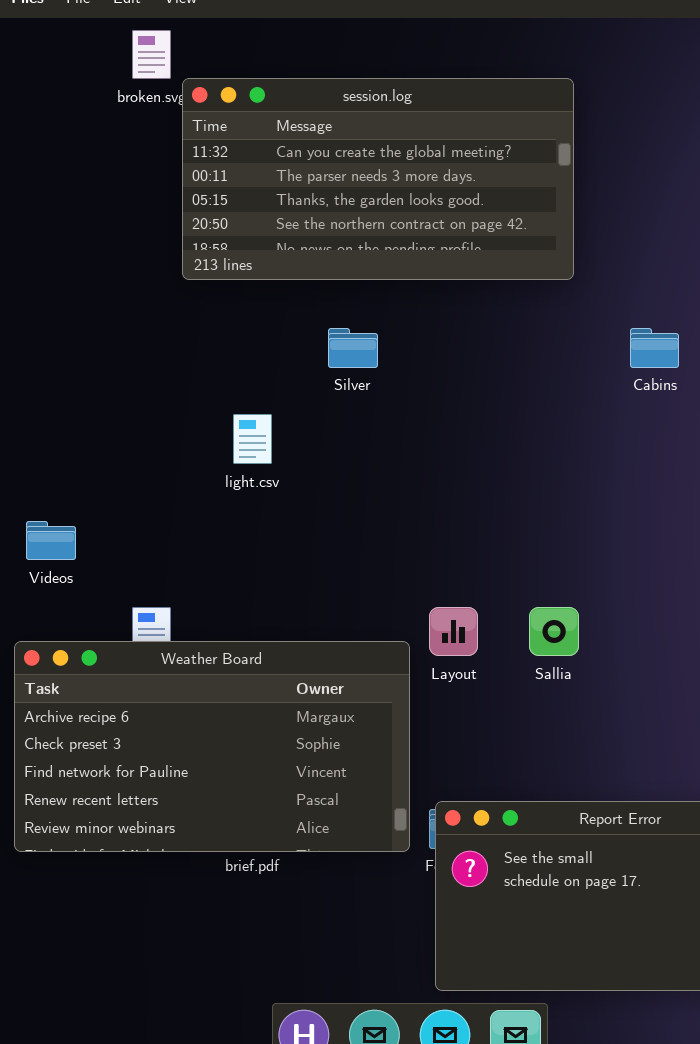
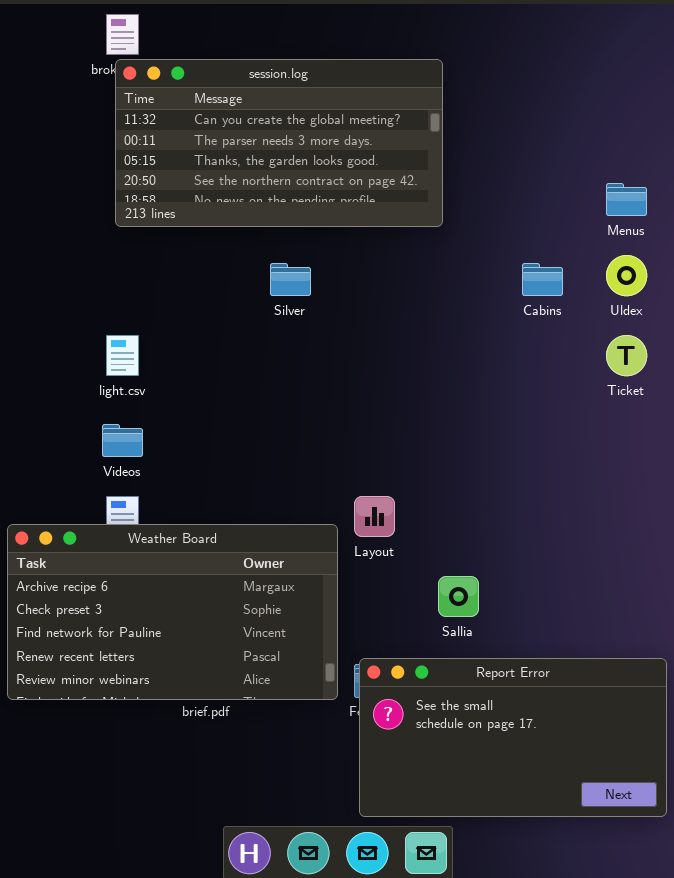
session.log: [182,78,574,280] -> [115,59,443,227], moved
light.csv: [233,414,272,464] -> [106,335,139,376], moved
Videos: [26,521,76,560] -> [102,424,143,457], moved
Sallia: [529,607,579,656] -> [438,576,479,617], moved

